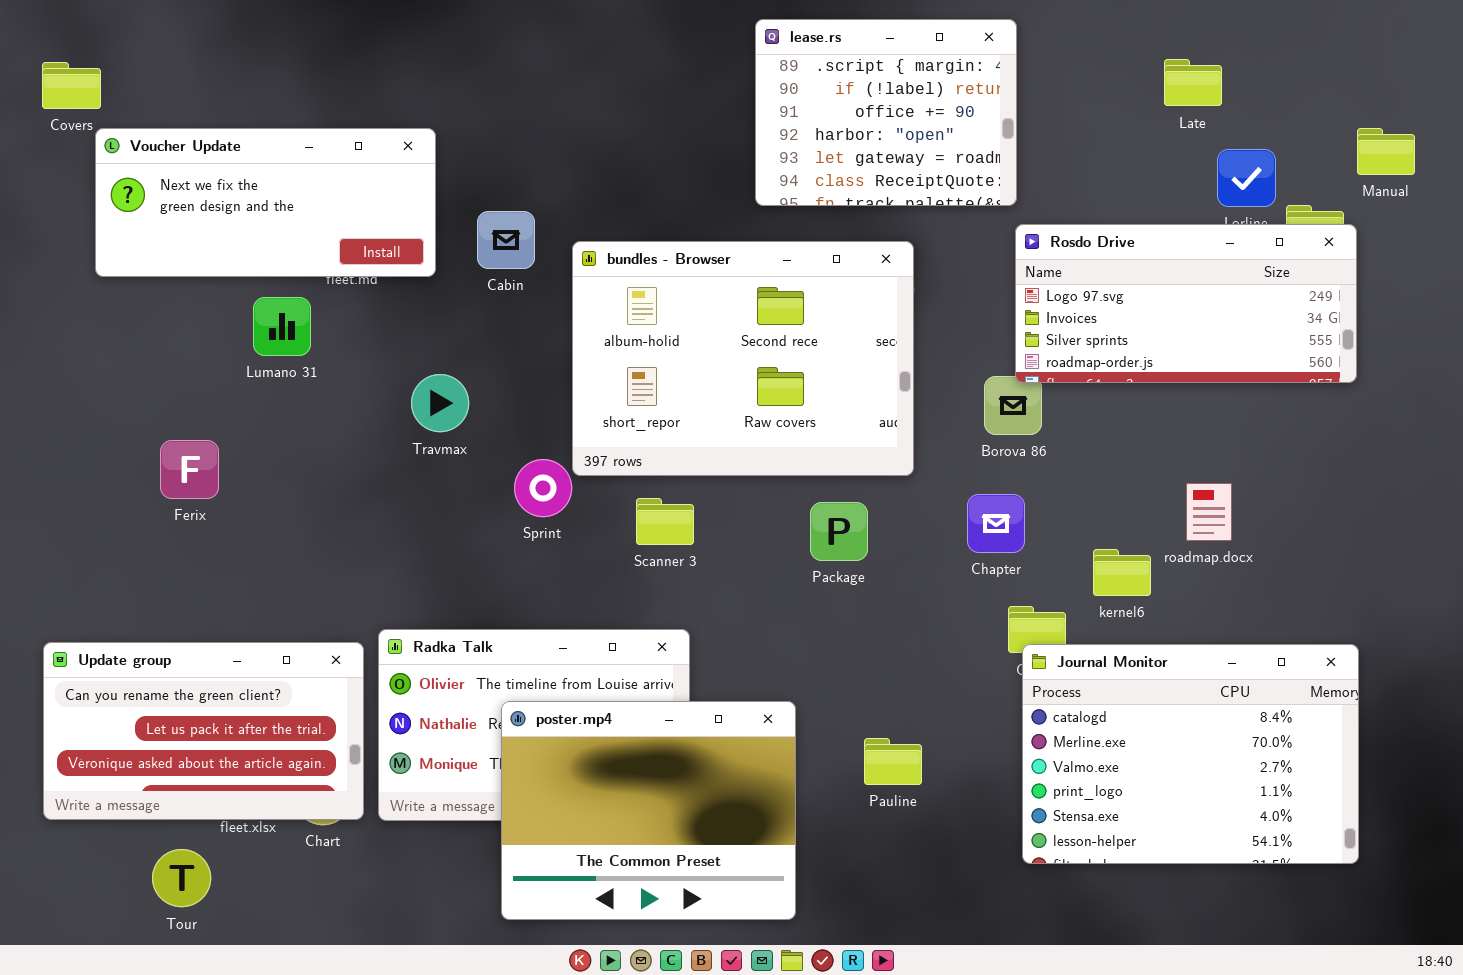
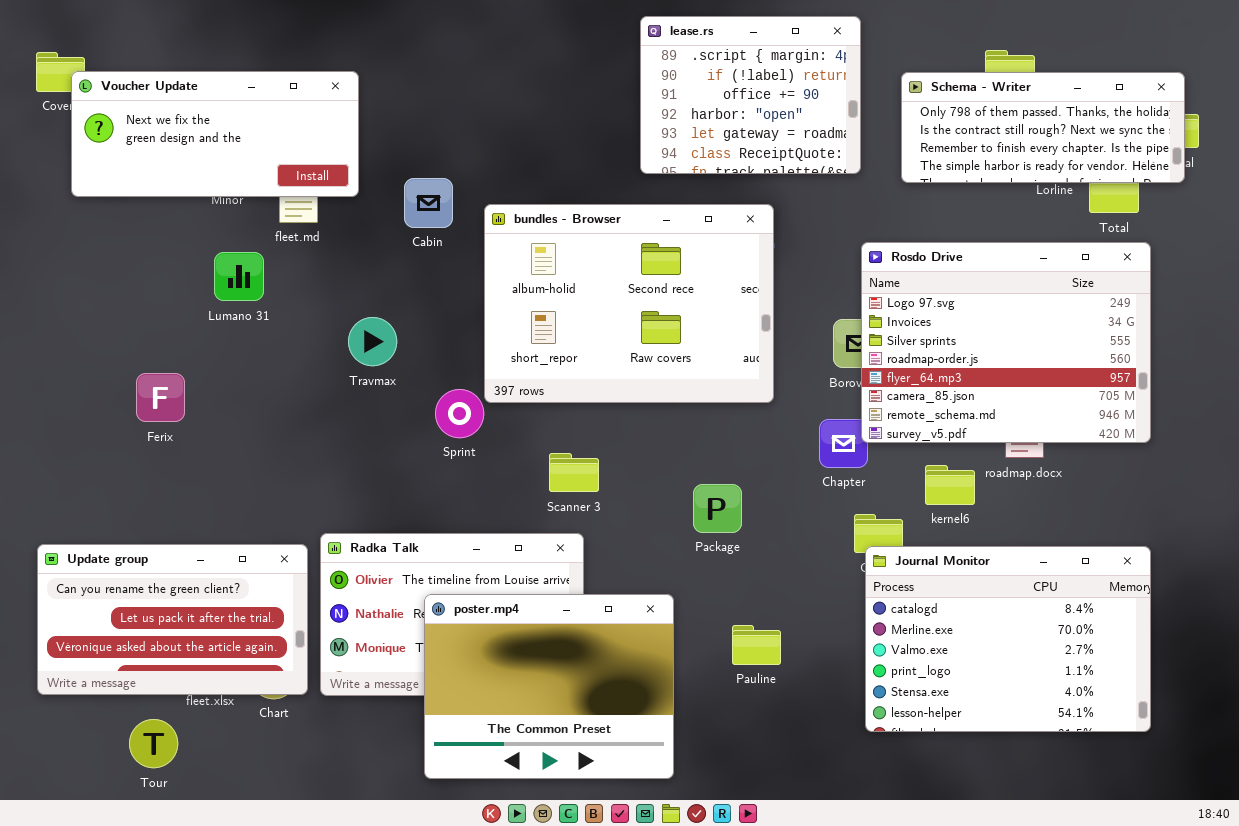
Schema - Writer: none -> [901,72,1185,183], opened
Voucher Update: [95,128,436,277] -> [71,71,359,197], moved
Rosdo Drive: [1015,224,1357,383] -> [861,242,1151,443], moved, resized
Scanner 3: [636,498,694,545] -> [549,453,599,492], moved
Package: [810,502,868,561] -> [693,484,742,533], moved

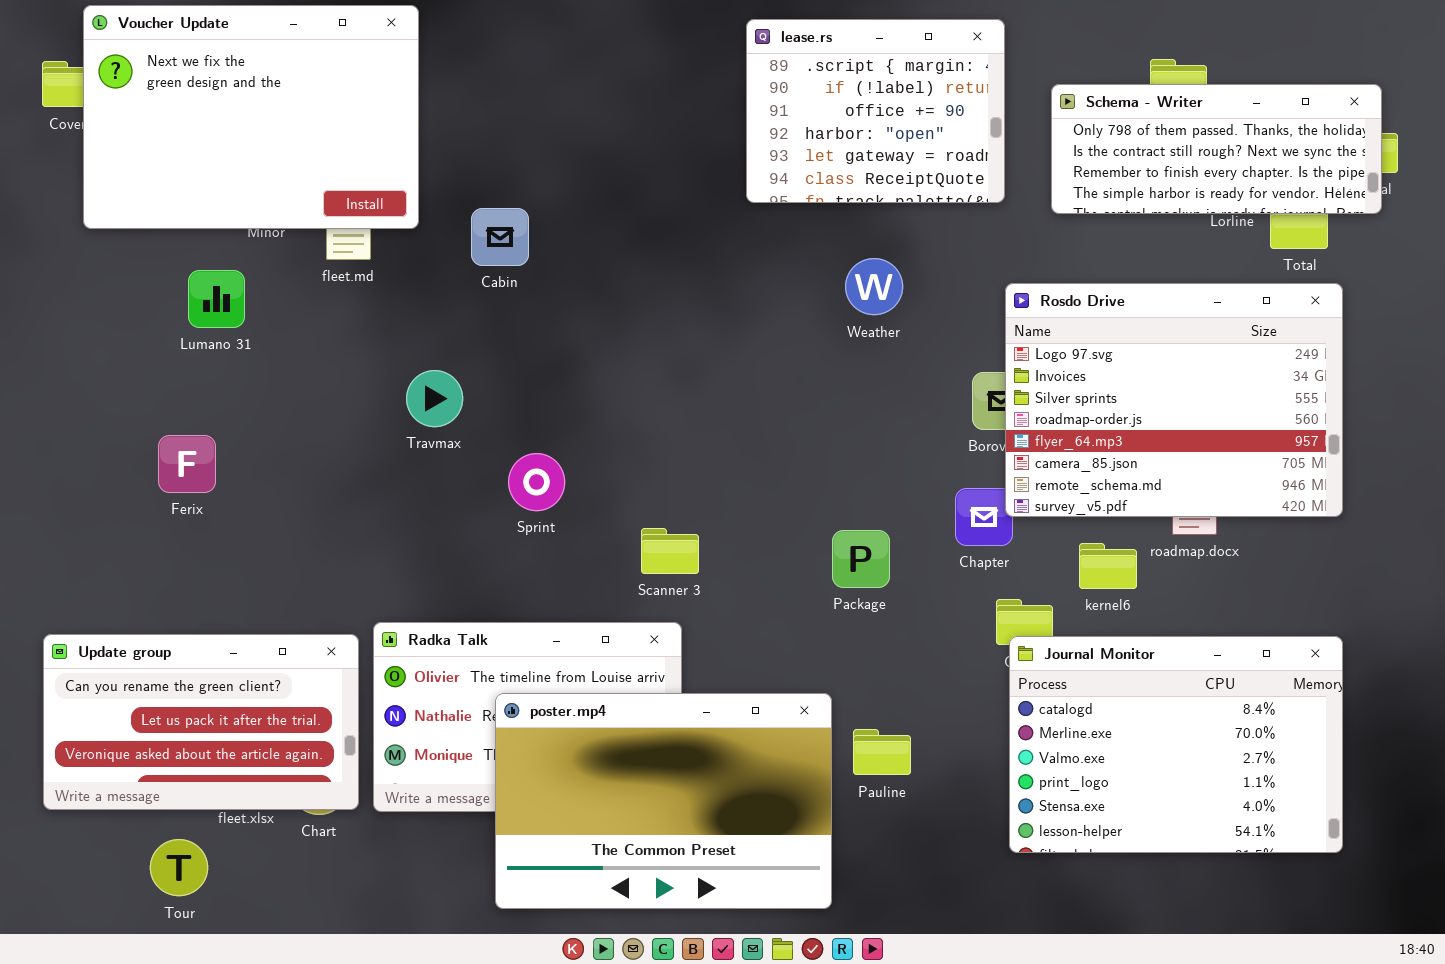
Voucher Update: [71,71,359,197] -> [83,5,419,229], resized
bundles - Browser: [484,204,774,403] -> none, closed
Lumano 31: [214,252,264,301] -> [188,270,245,328], moved
Package: [693,484,742,533] -> [832,530,890,588], moved
poster.mp4: [424,594,674,779] -> [495,693,832,909], resized

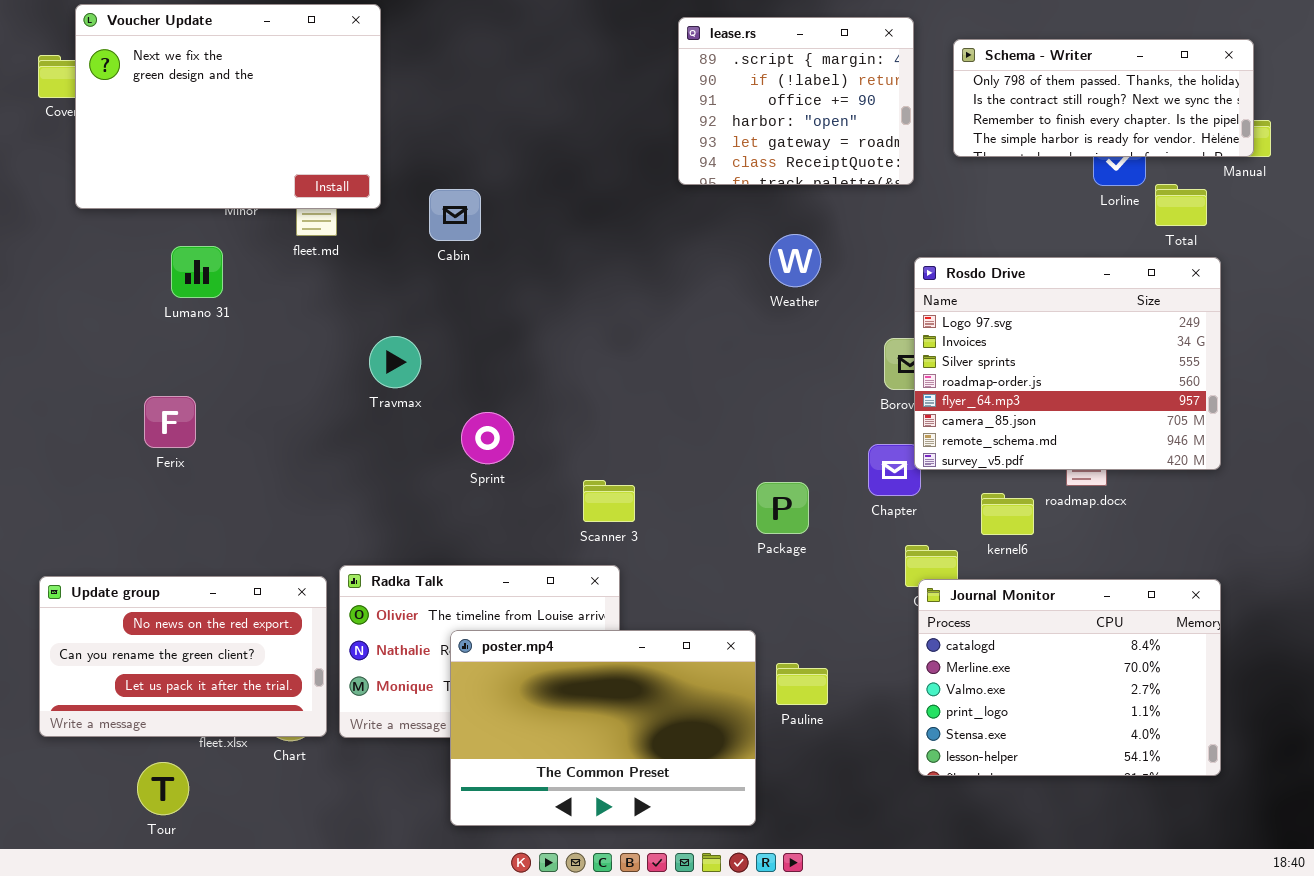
Schema - Writer: [1051,84,1382,214] -> [953,39,1254,157], moved
Update group: [43,634,359,810] -> [39,576,327,737], scrolled up 1 row

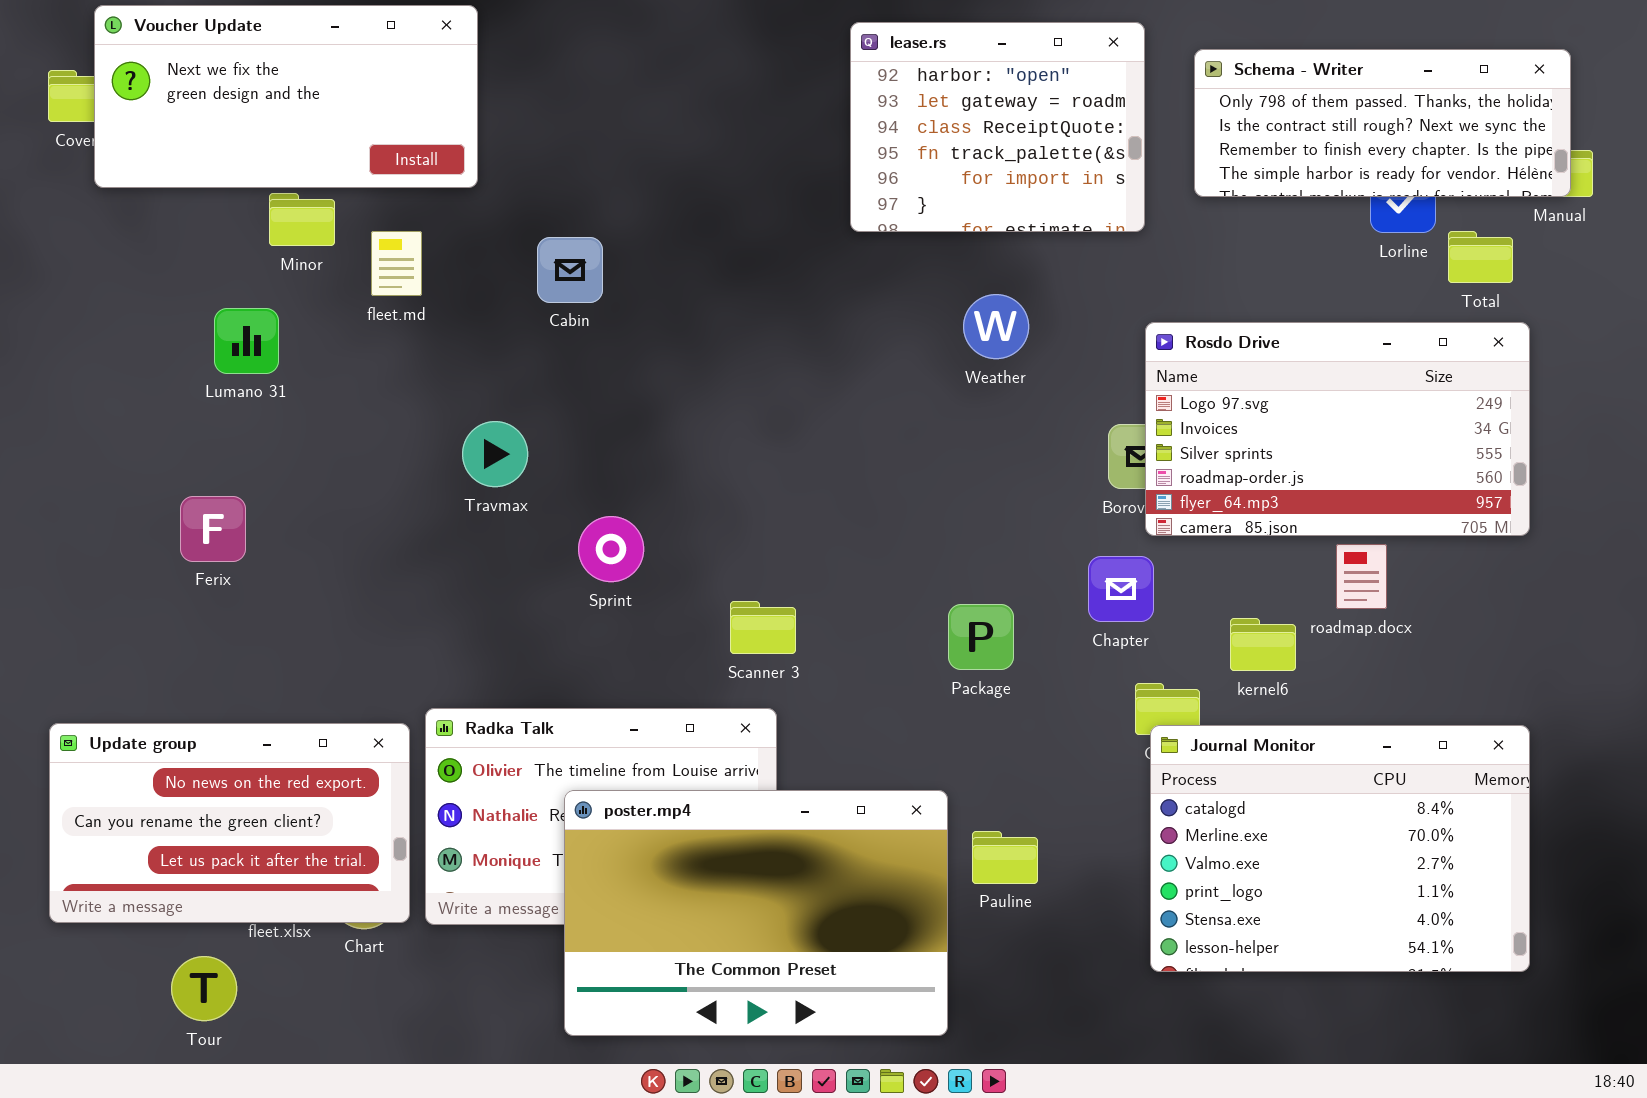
Voucher Update: [75,4,381,209] -> [94,5,478,188], resized
lease.rs: [678,17,914,185] -> [850,22,1145,232], scrolled down 3 rows
Rosdo Drive: [914,257,1221,470] -> [1145,322,1530,536], resized

